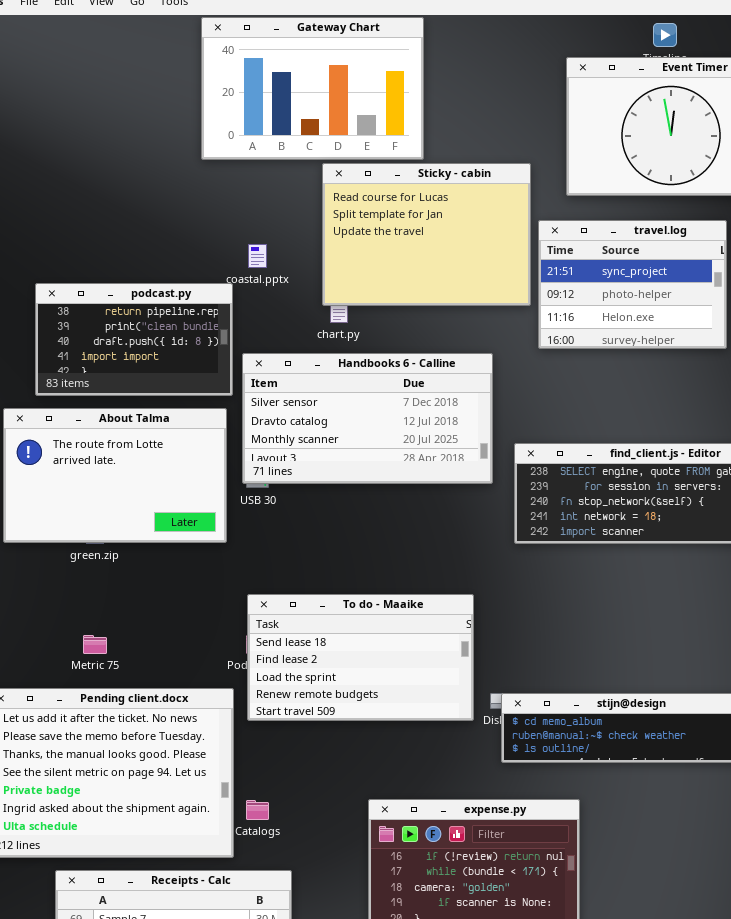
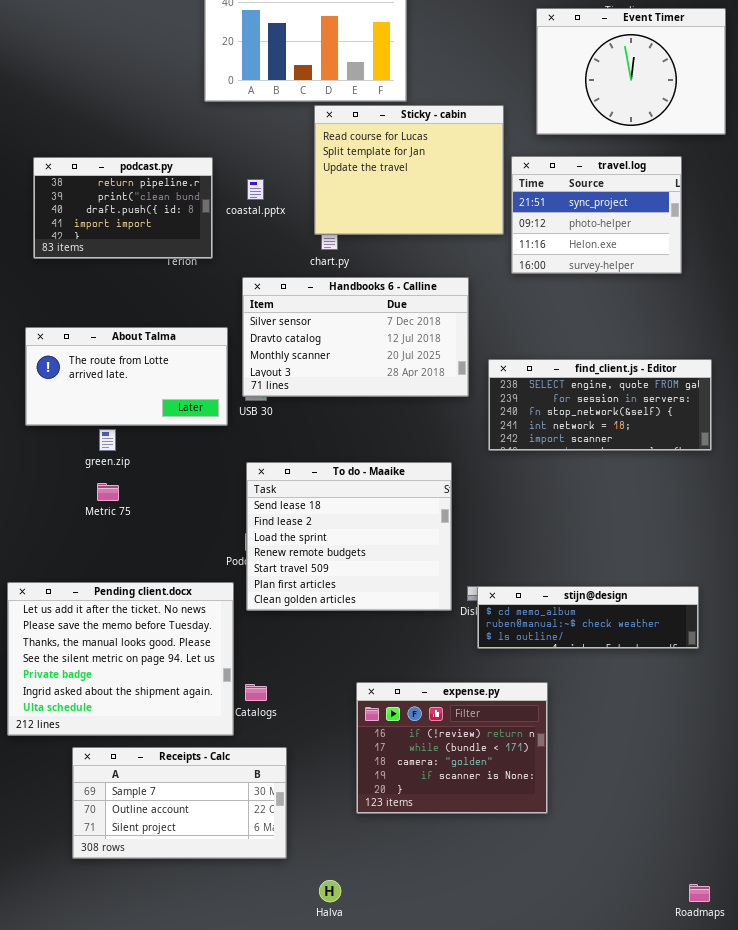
podcast.py: [35,283,233,396] -> [33,157,213,259], moved
About Talma: [3,408,227,543] -> [25,327,228,426], resized
To do - Maaike: [247,594,474,721] -> [246,462,452,611], resized
Metric 75: [83,635,107,654] -> [97,483,119,501], moved

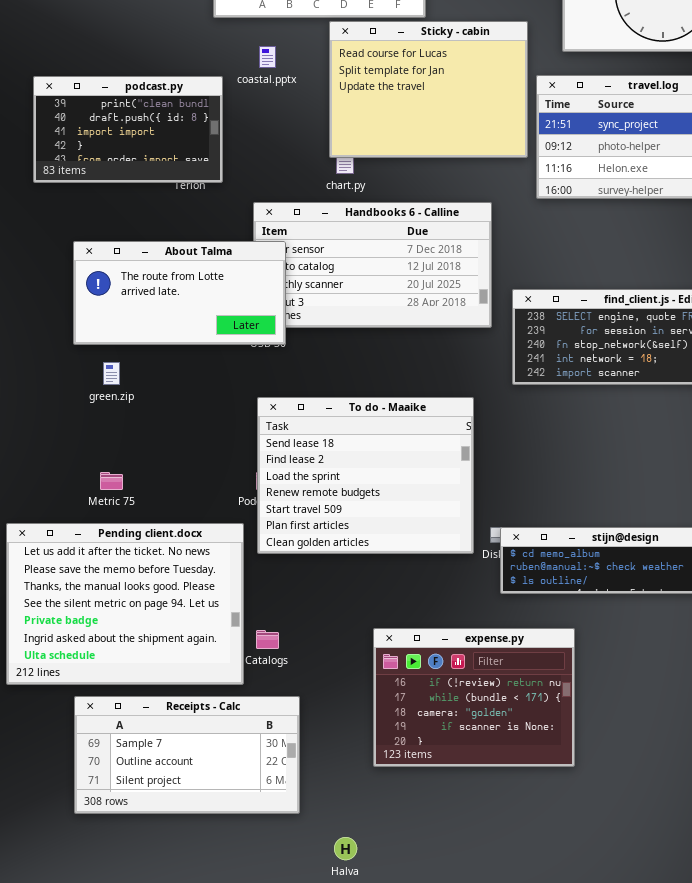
podcast.py: [33,157,213,259] -> [33,76,223,183], scrolled down 1 row
coastal.pptx: [247,179,264,200] -> [259,46,276,68], moved
About Talma: [25,327,228,426] -> [73,241,286,345], moved
Metric 75: [97,483,119,501] -> [100,472,123,490], moved

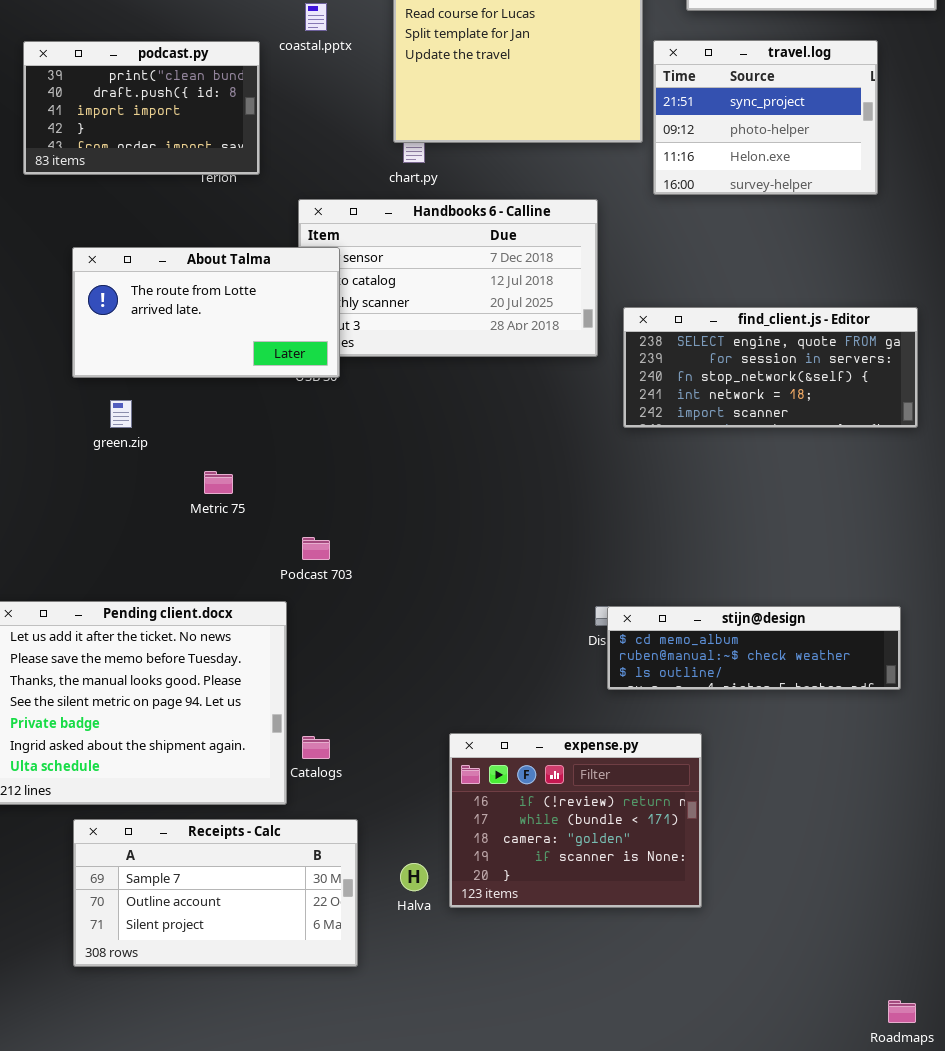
To do - Maaike: [257,397,474,554] -> none, closed
Metric 75: [100,472,123,490] -> [204,471,233,494], moved
Halva: [334,837,357,860] -> [400,863,428,891], moved

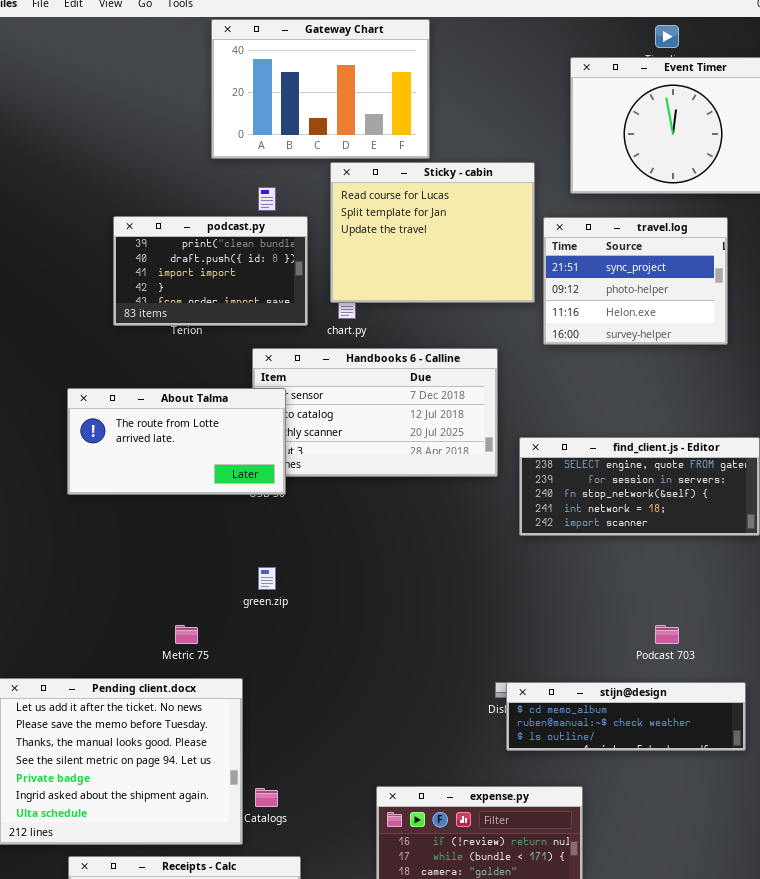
podcast.py: [23,41,260,175] -> [113,216,308,326], moved
green.zip: [110,400,132,428] -> [258,567,276,590], moved
Metric 75: [204,471,233,494] -> [175,625,198,644], moved
Podcast 703: [302,537,330,560] -> [655,625,679,644], moved

